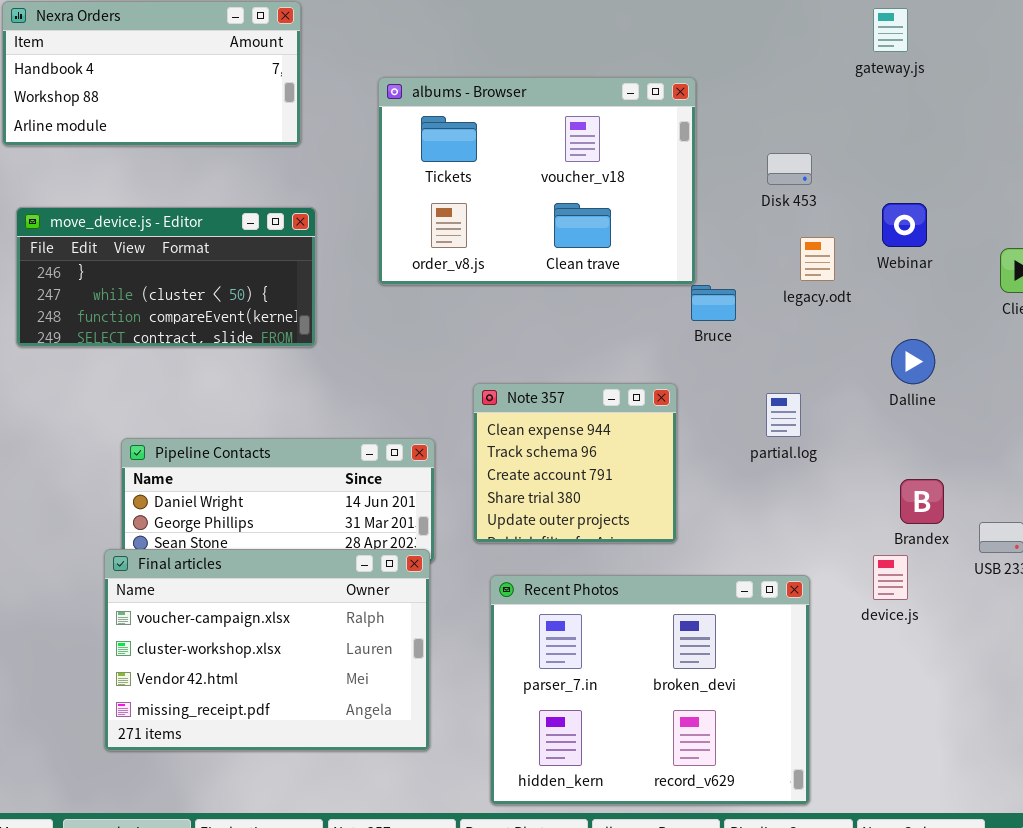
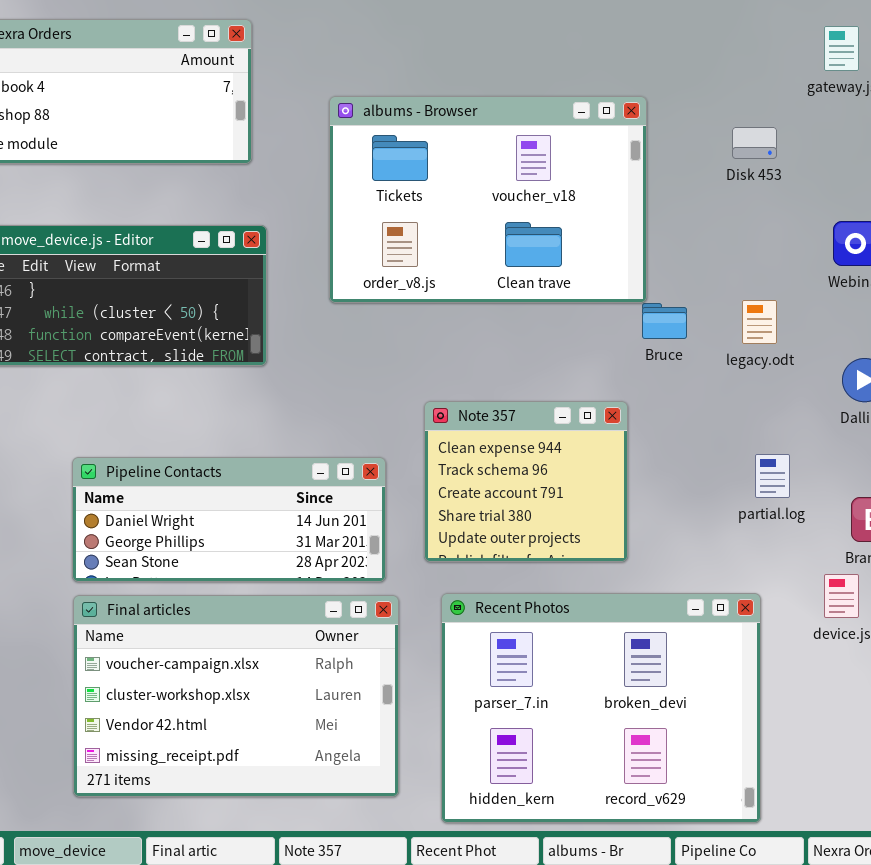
Disk 453: [767,153,812,185] -> [732,127,777,159], moved
legacy.odt: [800,237,835,281] -> [742,300,777,344], moved
partial.log: [766,393,801,437] -> [755,454,790,498], moved
Final articles: [104,549,430,751] -> [73,595,399,797], moved

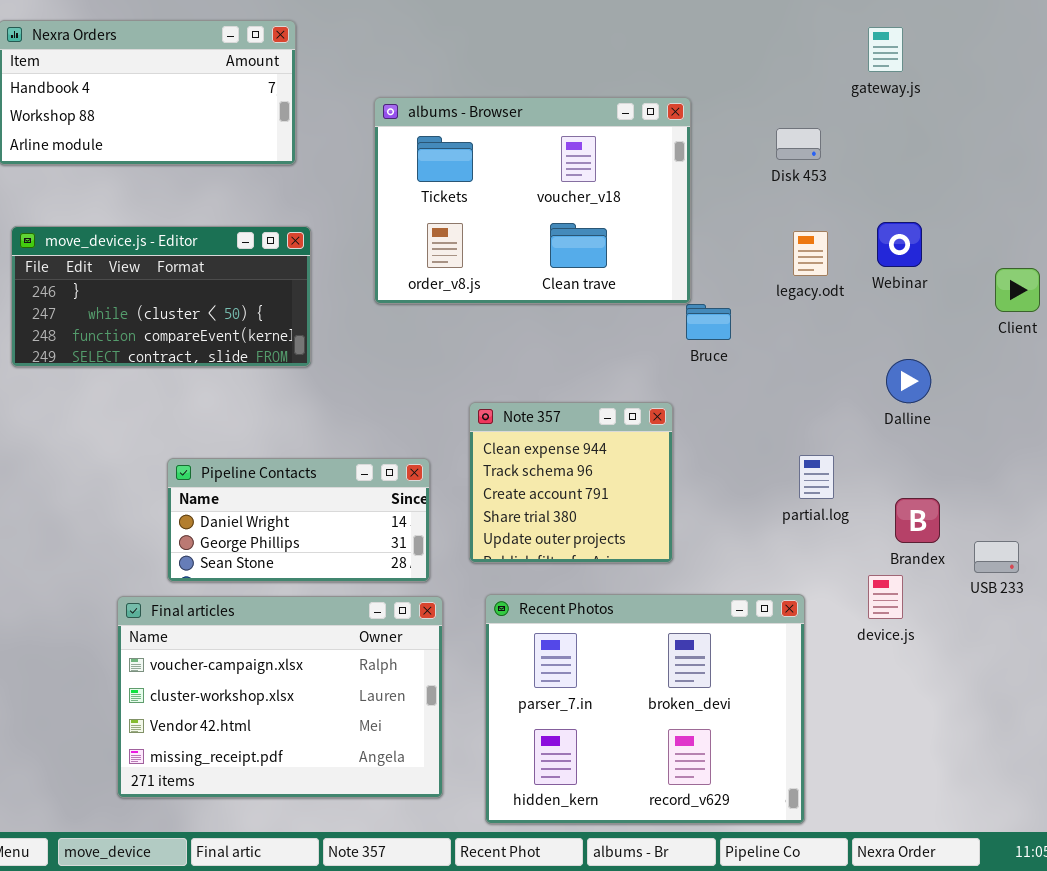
legacy.odt: [742,300,777,344] -> [793,231,828,276], moved
Pipeline Contacts: [72,457,386,582] -> [167,458,430,582], resized

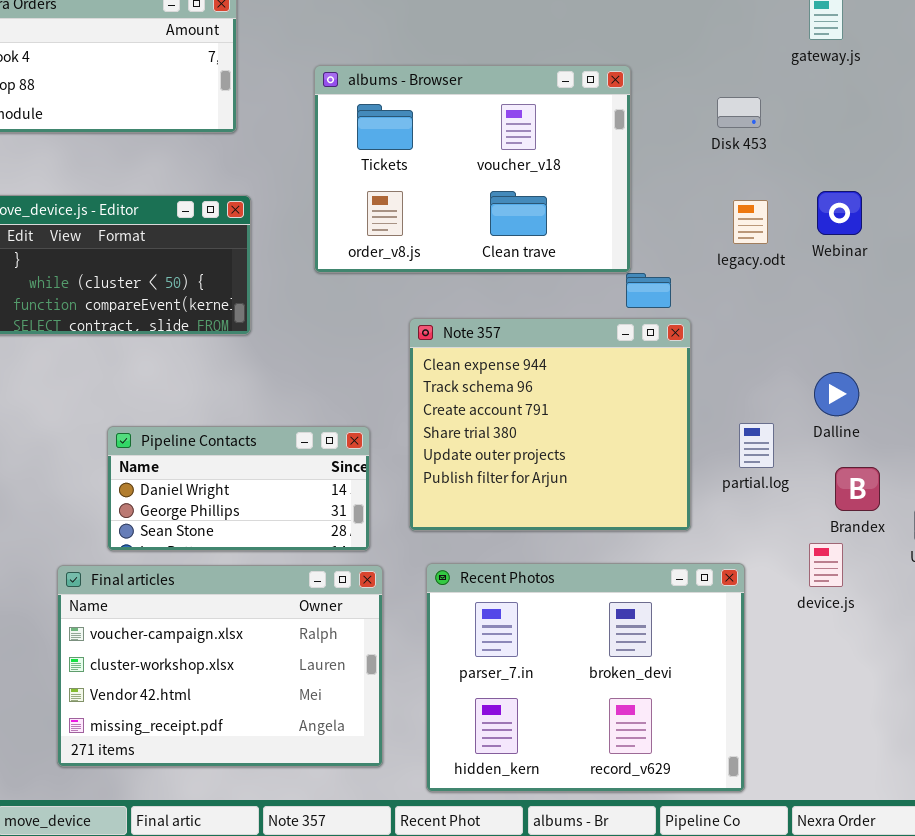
Dalline: [886,359,931,403] -> [814,372,859,416], moved
Note 357: [469,402,673,563] -> [409,318,691,531], resized

